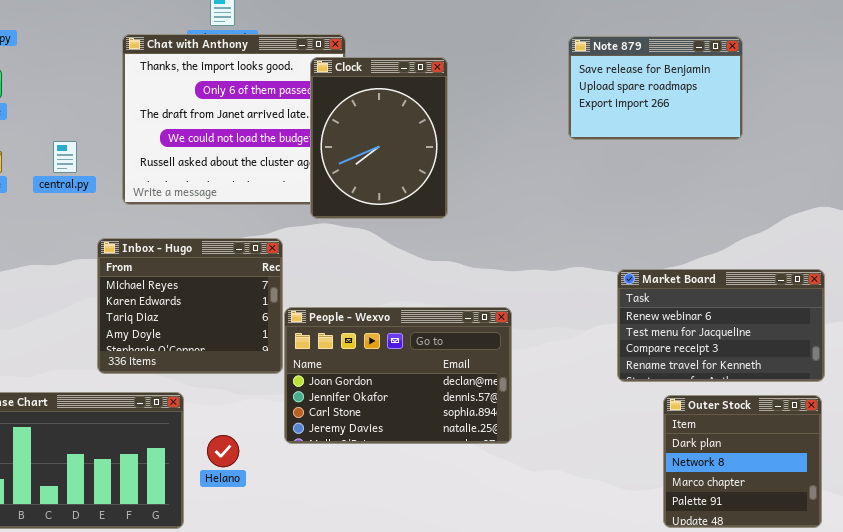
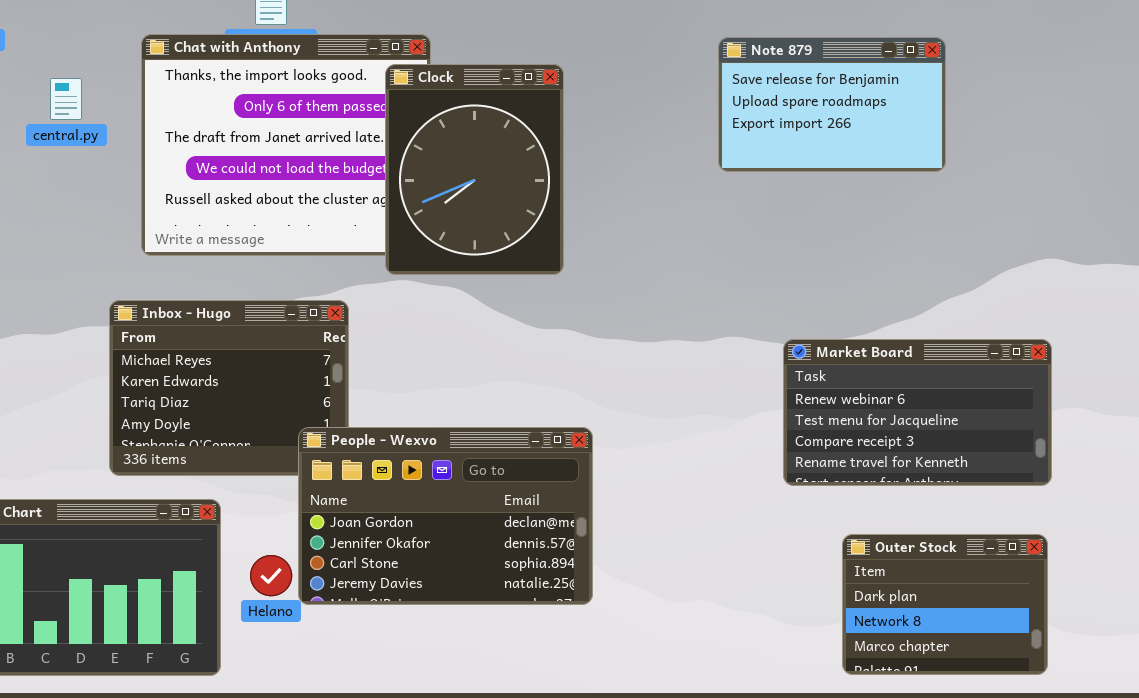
central.py: [53,141,77,173] -> [50,78,82,120], moved
People - Wexvo: [284,307,512,444] -> [298,427,593,605], moved
Outer Stock: [663,395,822,528] -> [842,534,1048,675], resized

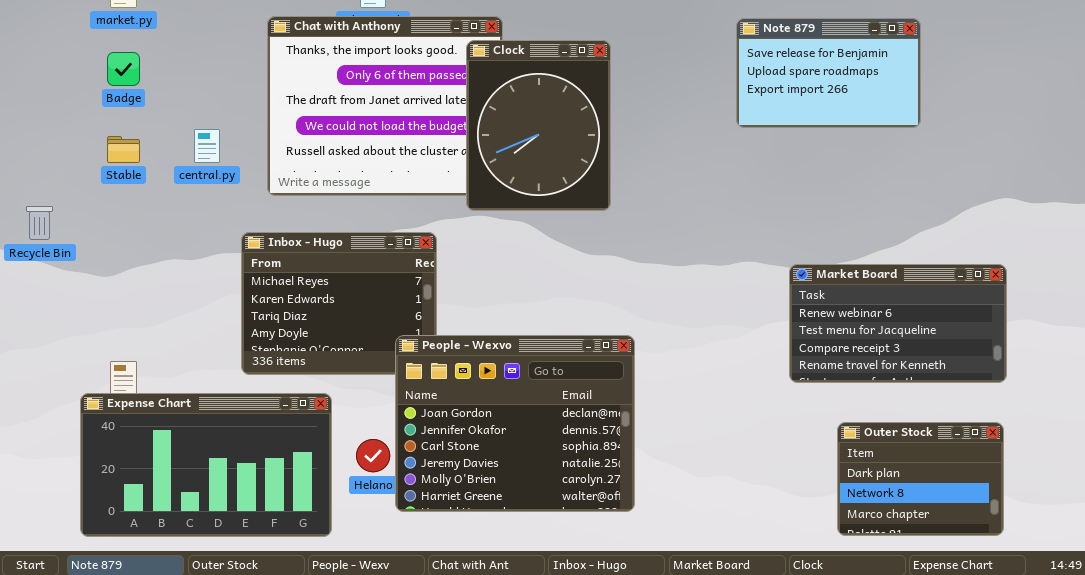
central.py: [50,78,82,120] -> [194,129,220,163], moved
People - Wexvo: [298,427,593,605] -> [395,335,635,512], resized

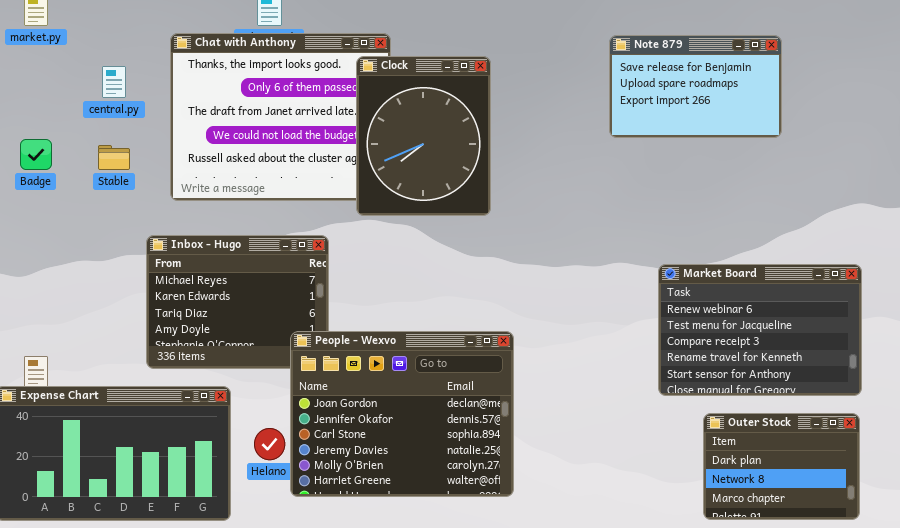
Badge: [107,52,140,86] -> [20,139,52,170], moved
central.py: [194,129,220,163] -> [102,66,126,98], moved
Stable: [107,136,140,163] -> [98,145,130,170], moved
Market Board: [789,264,1007,383] -> [658,264,862,396], resized

